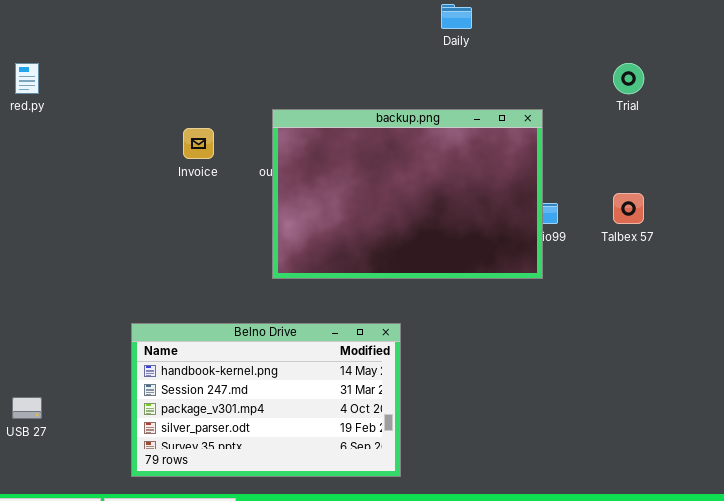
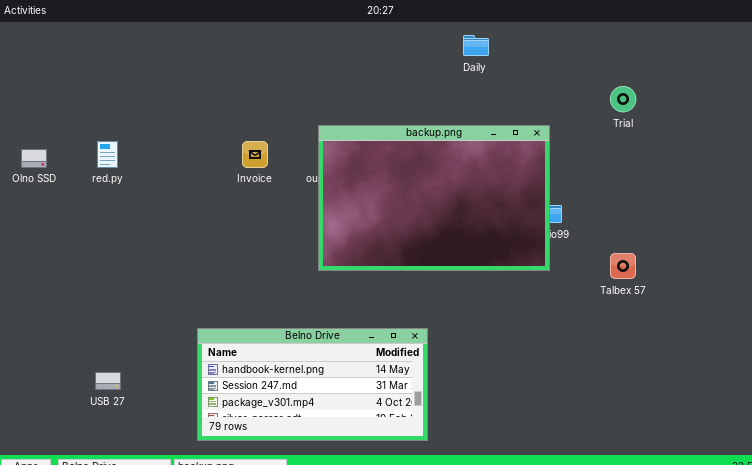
red.py: [15,63,39,94] -> [97,141,118,168], moved
Talbex 57: [613,193,644,224] -> [610,253,636,279], moved
Belno Drive: [131,323,401,477] -> [197,328,428,441], resized

